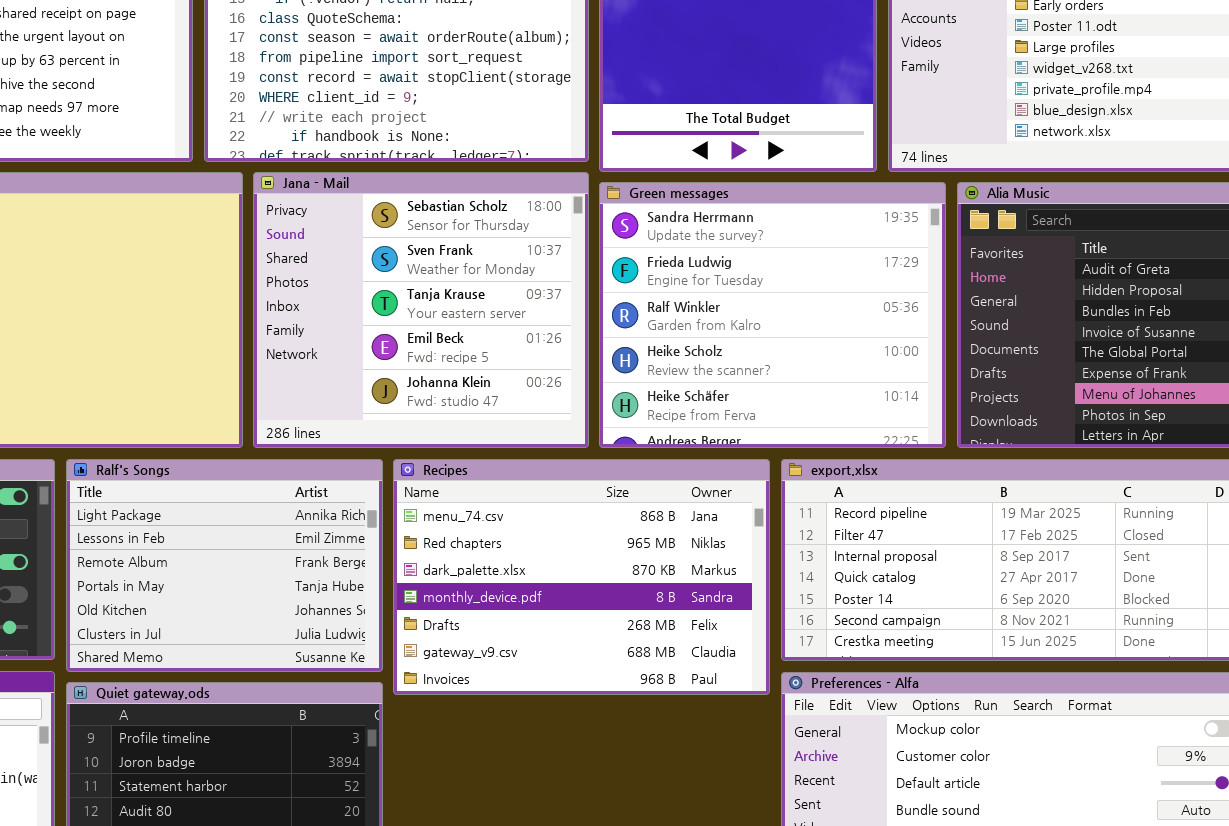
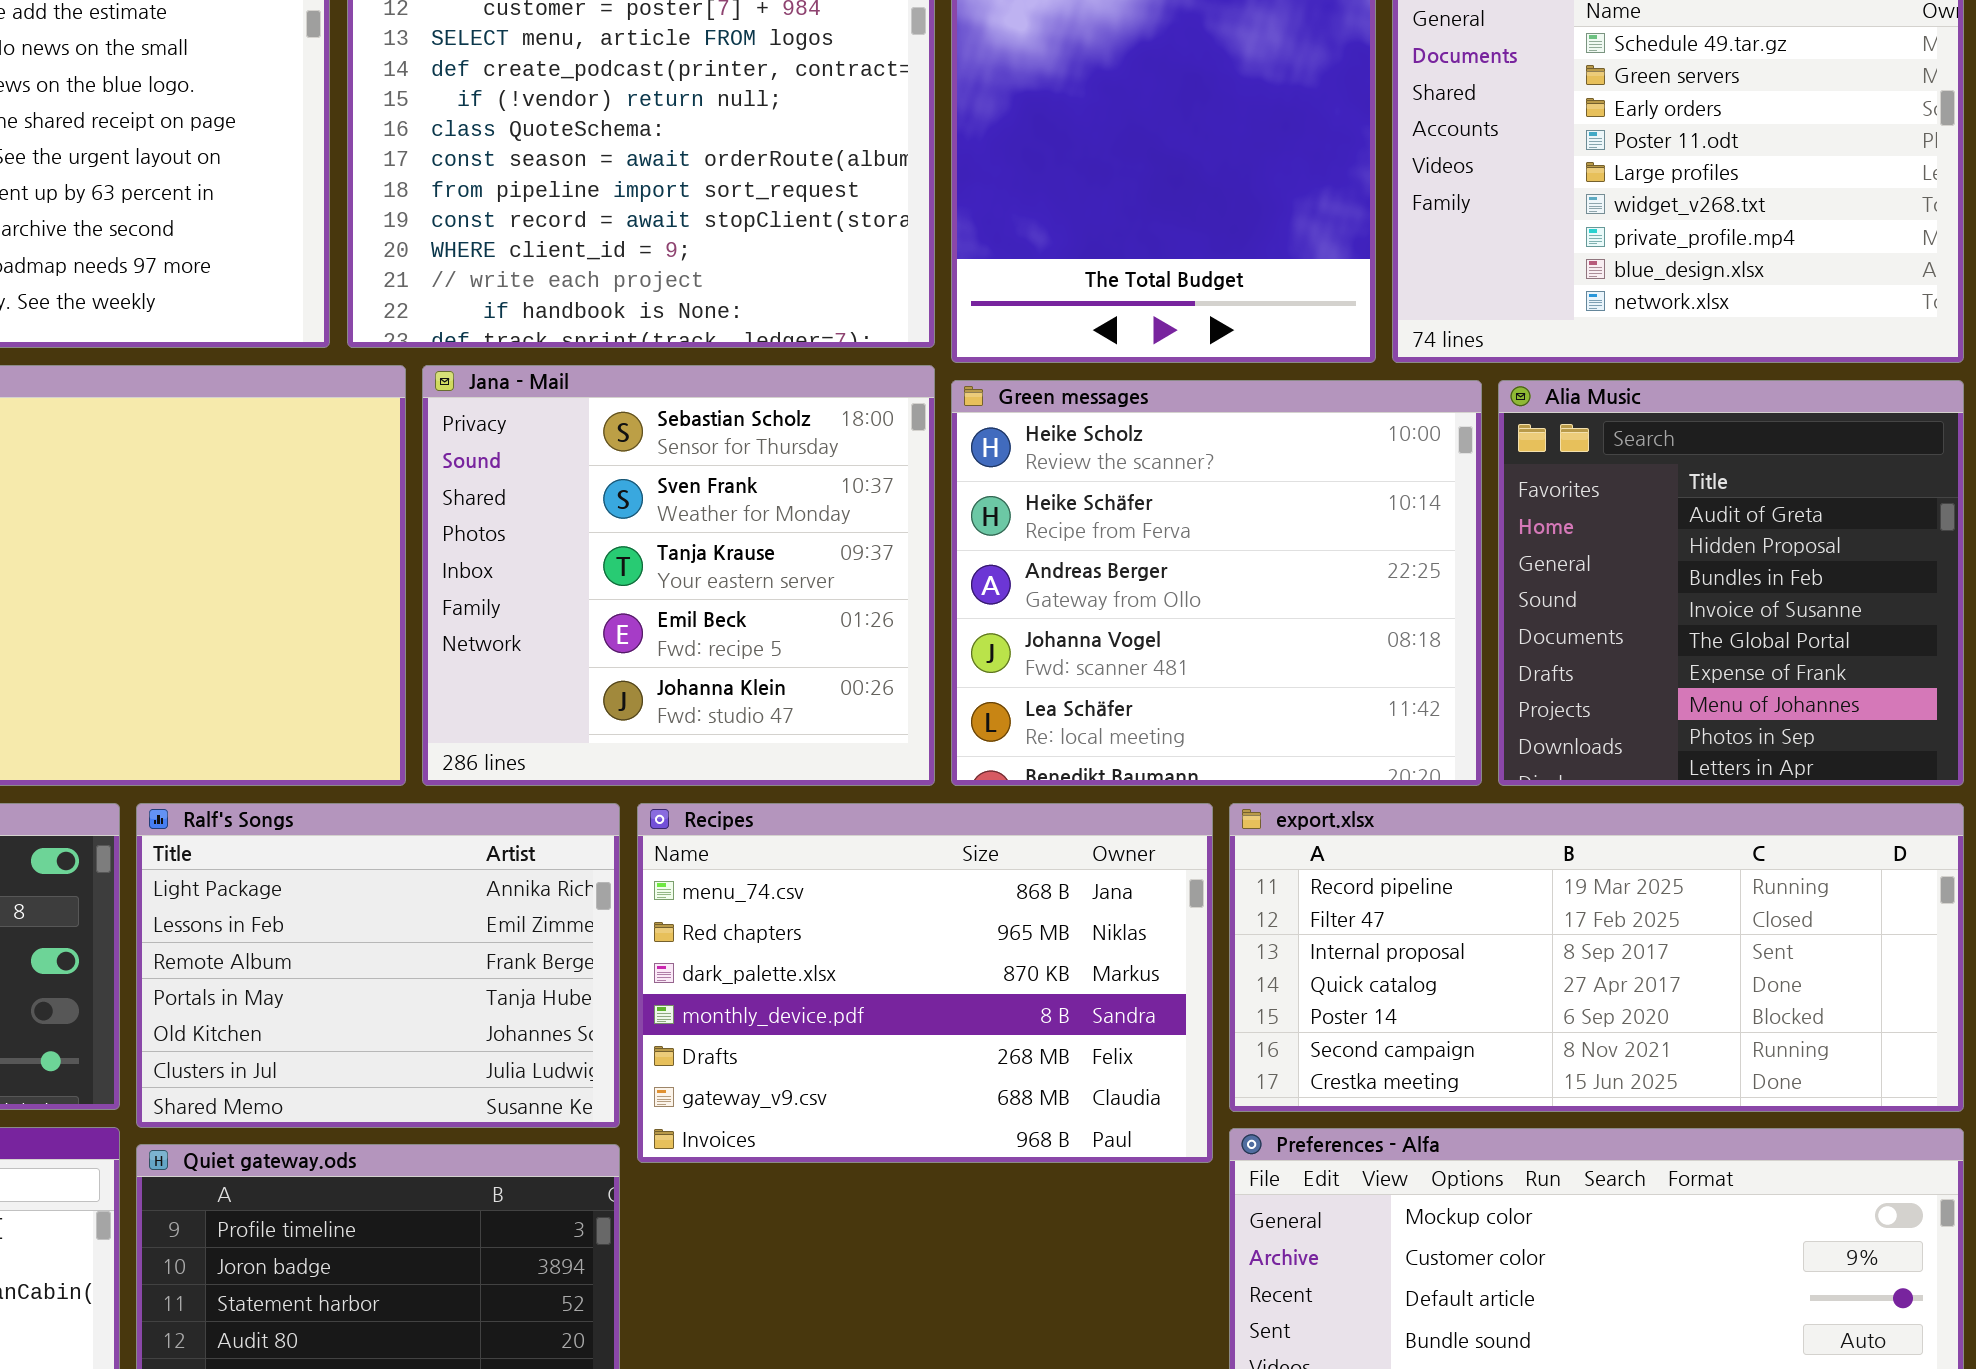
Green messages: [599,182,946,448] -> [951,380,1482,786], scrolled down 3 rows

